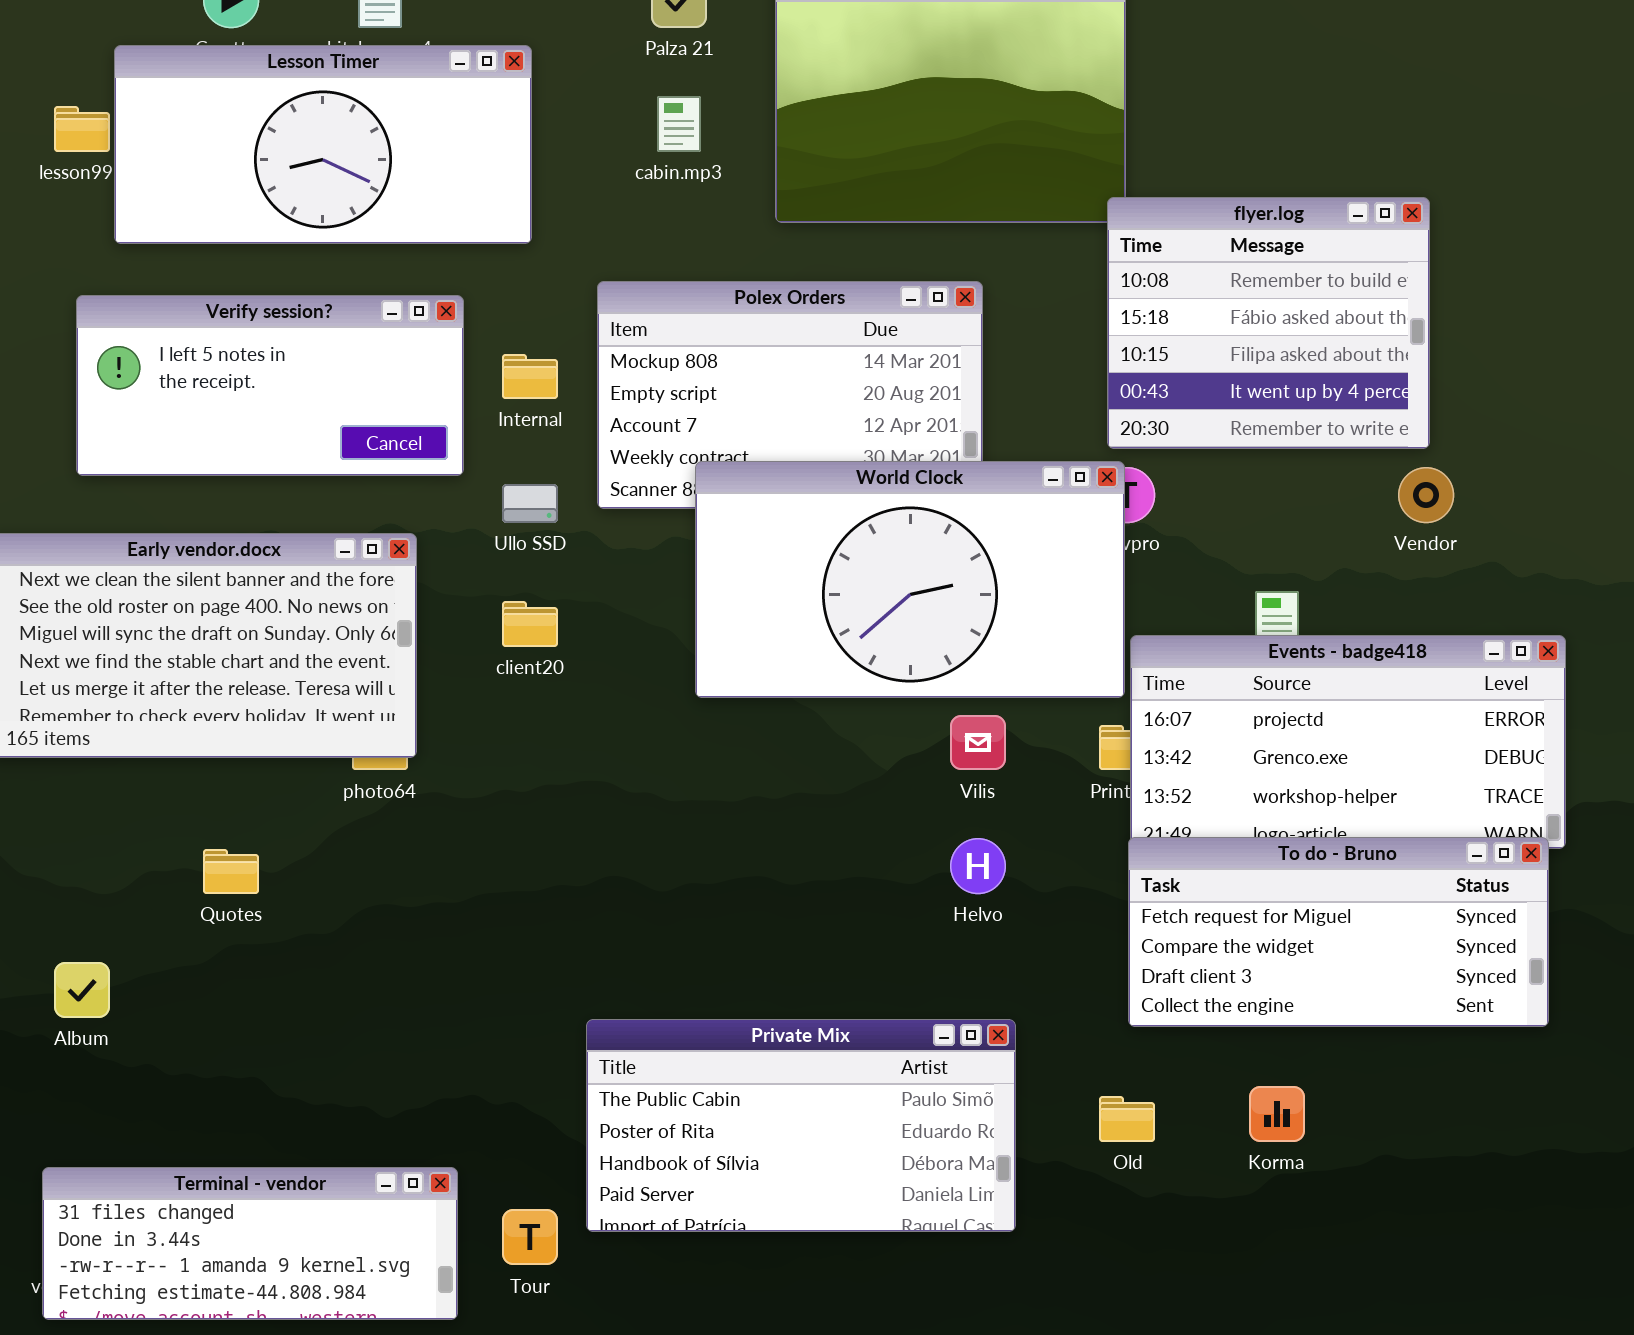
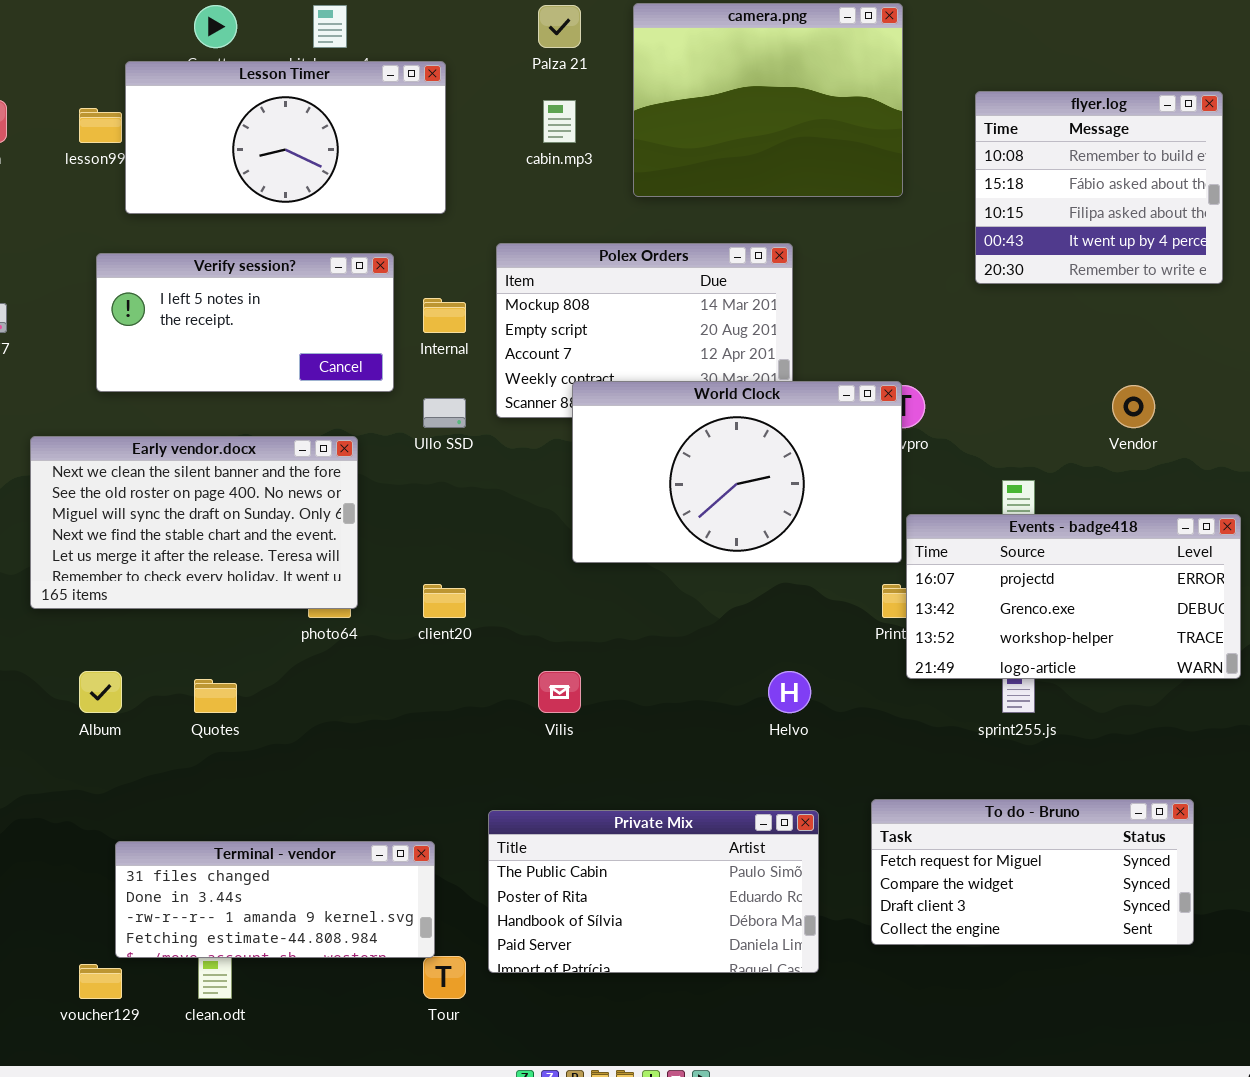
flyer.log: [1107,197,1430,449] -> [975,91,1223,284], moved
client20: [502,601,558,647] -> [423,584,466,618], moved
Vilis: [950,715,1006,770] -> [538,671,581,713], moved
To do - Bruno: [1128,837,1549,1027] -> [871,799,1194,945], moved
Album: [54,962,110,1018] -> [79,671,122,713], moved
Terminal - vendor: [42,1167,458,1320] -> [115,841,435,958], moved

